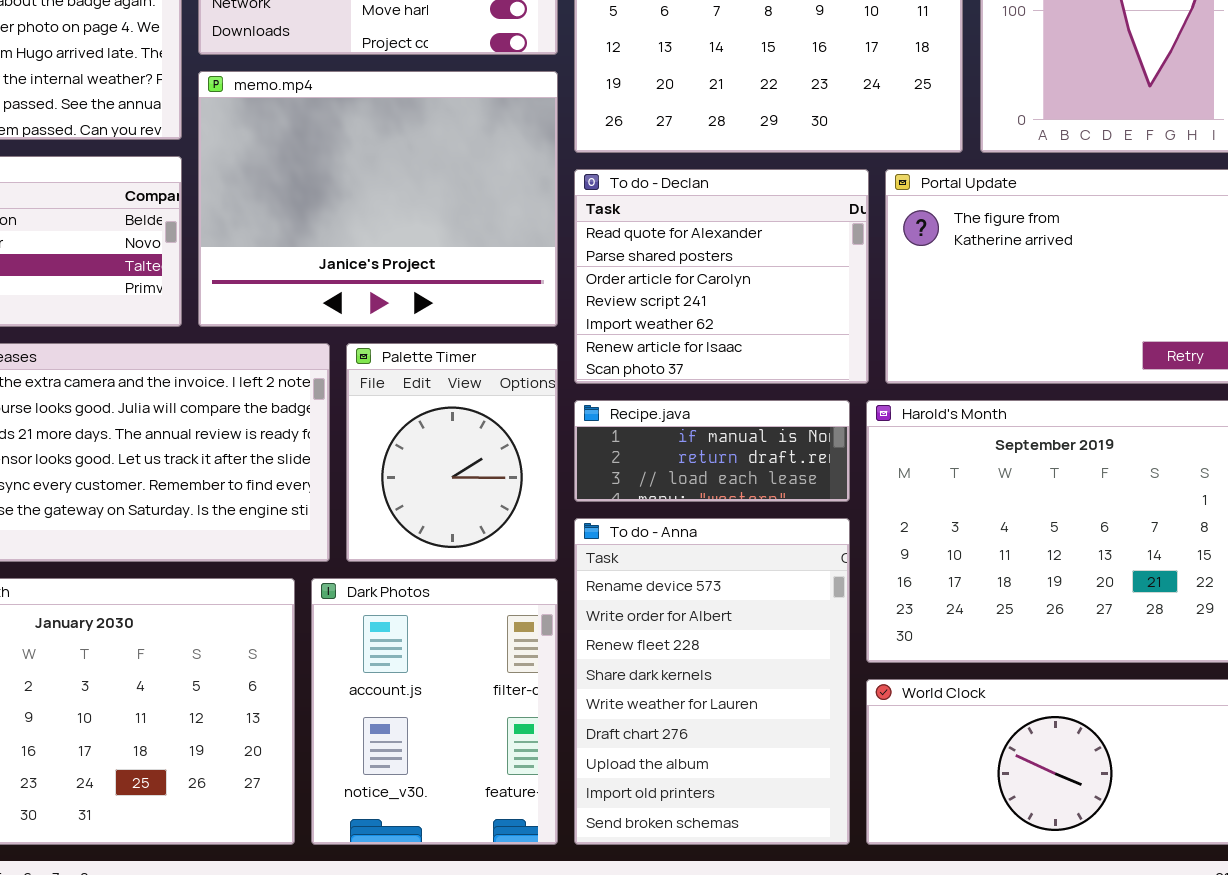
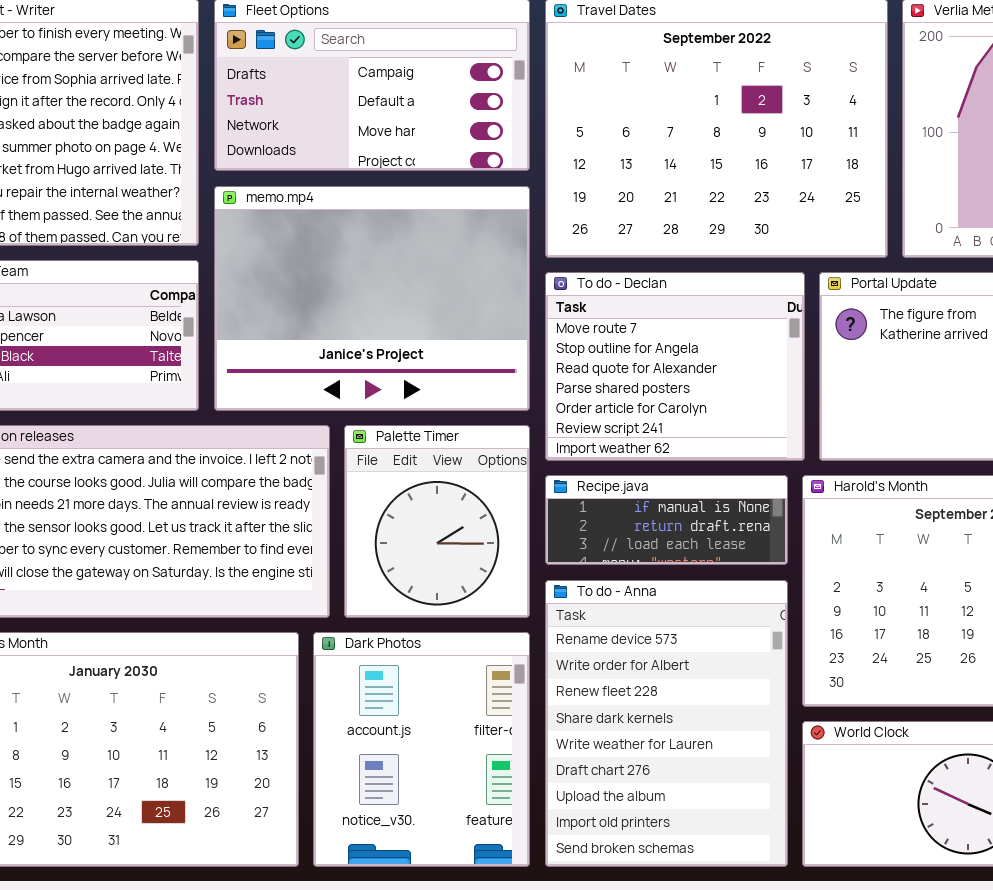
To do - Declan: [574,169,869,384] -> [545,272,805,461], scrolled up 2 rows

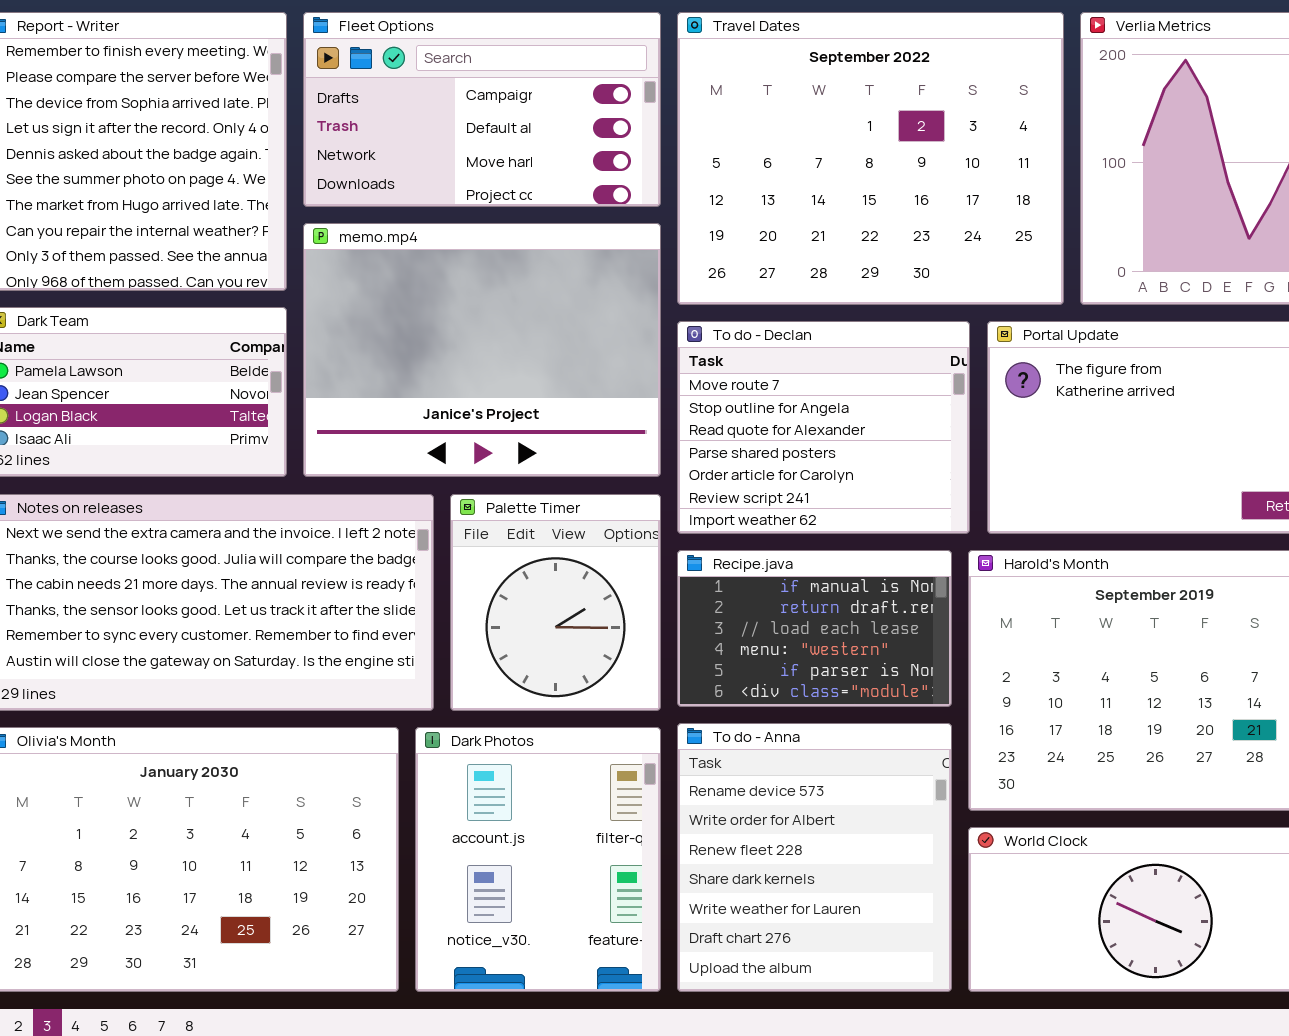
Recipe.java: [545,475,788,565] -> [677,550,952,707], resized
To do - Anna: [545,580,788,867] -> [677,723,952,992], resized

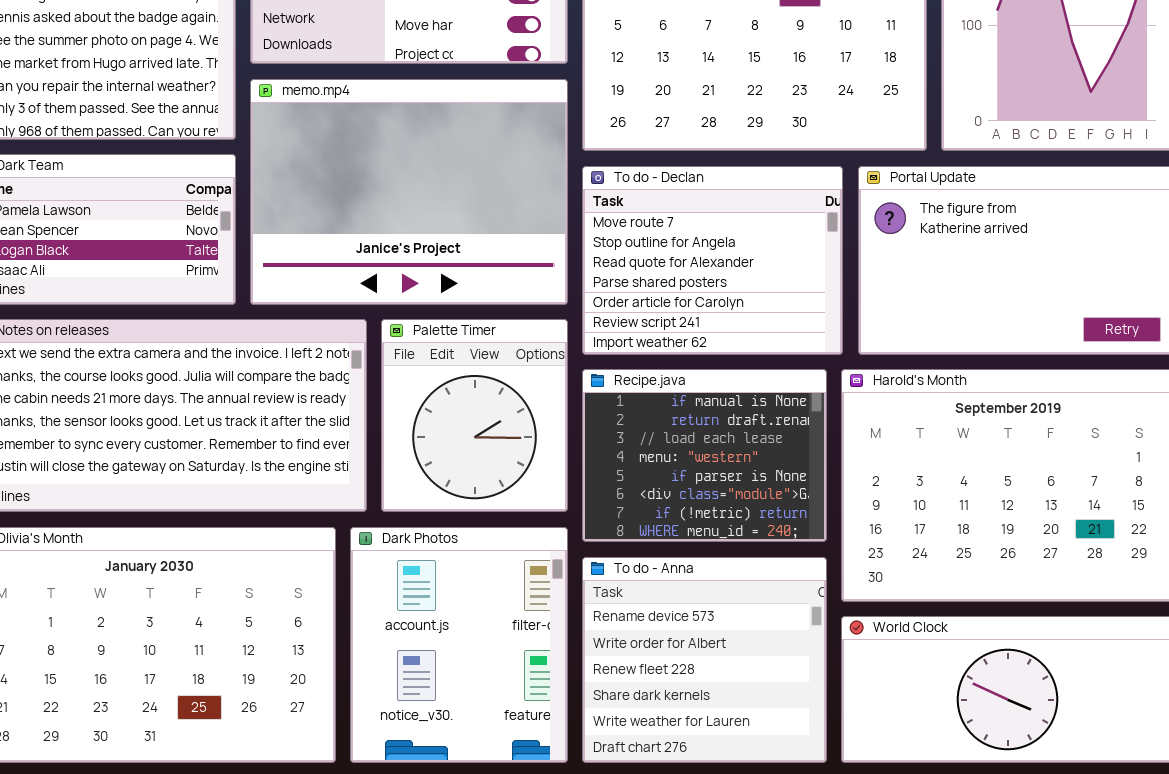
Recipe.java: [677,550,952,707] -> [582,369,827,542], resized
To do - Anna: [677,723,952,992] -> [582,557,827,763], resized

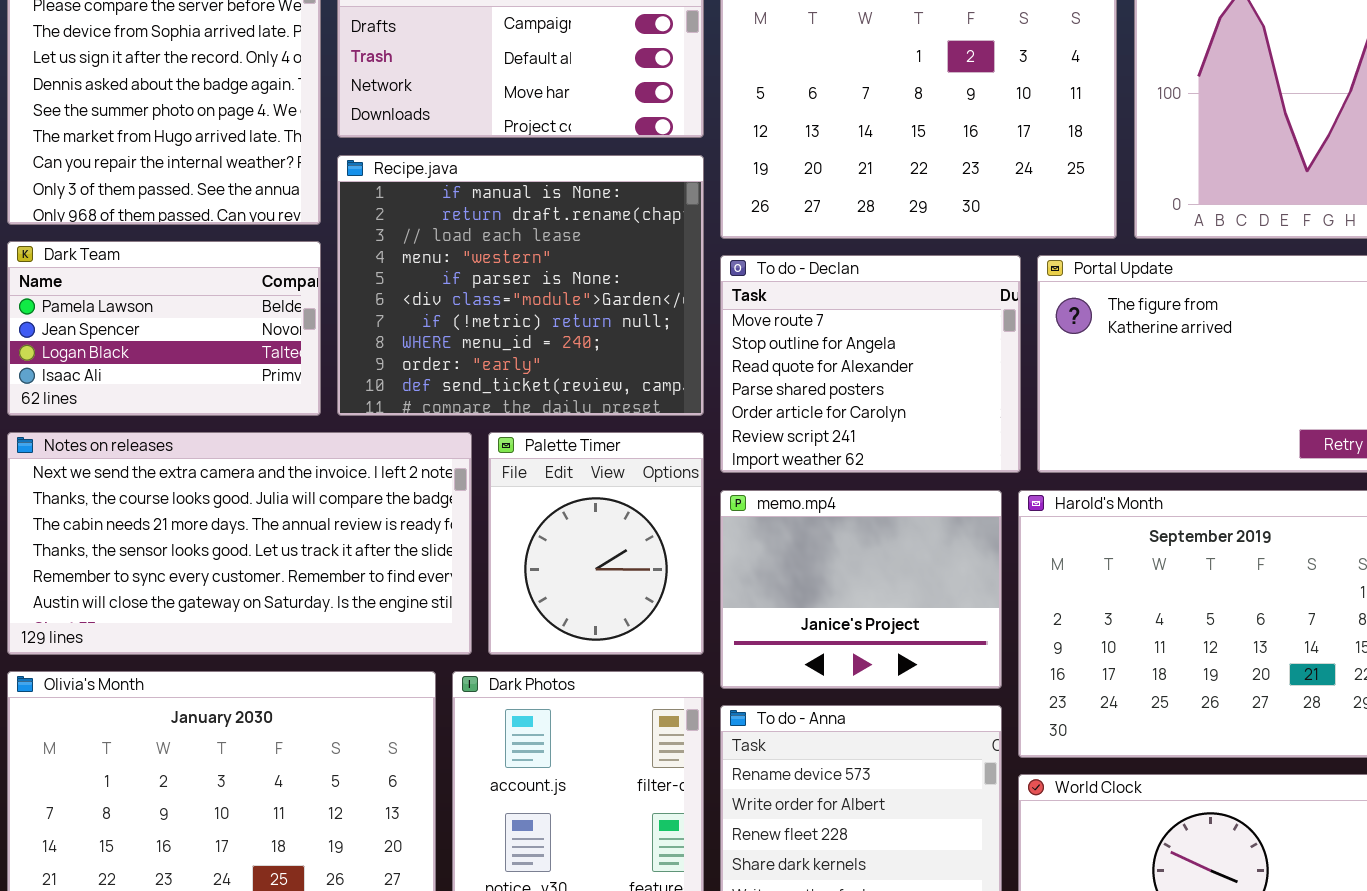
memo.mp4: [250,79,568,305] -> [720,490,1002,689], moved, resized
Recipe.java: [582,369,827,542] -> [337,155,704,416], moved, resized

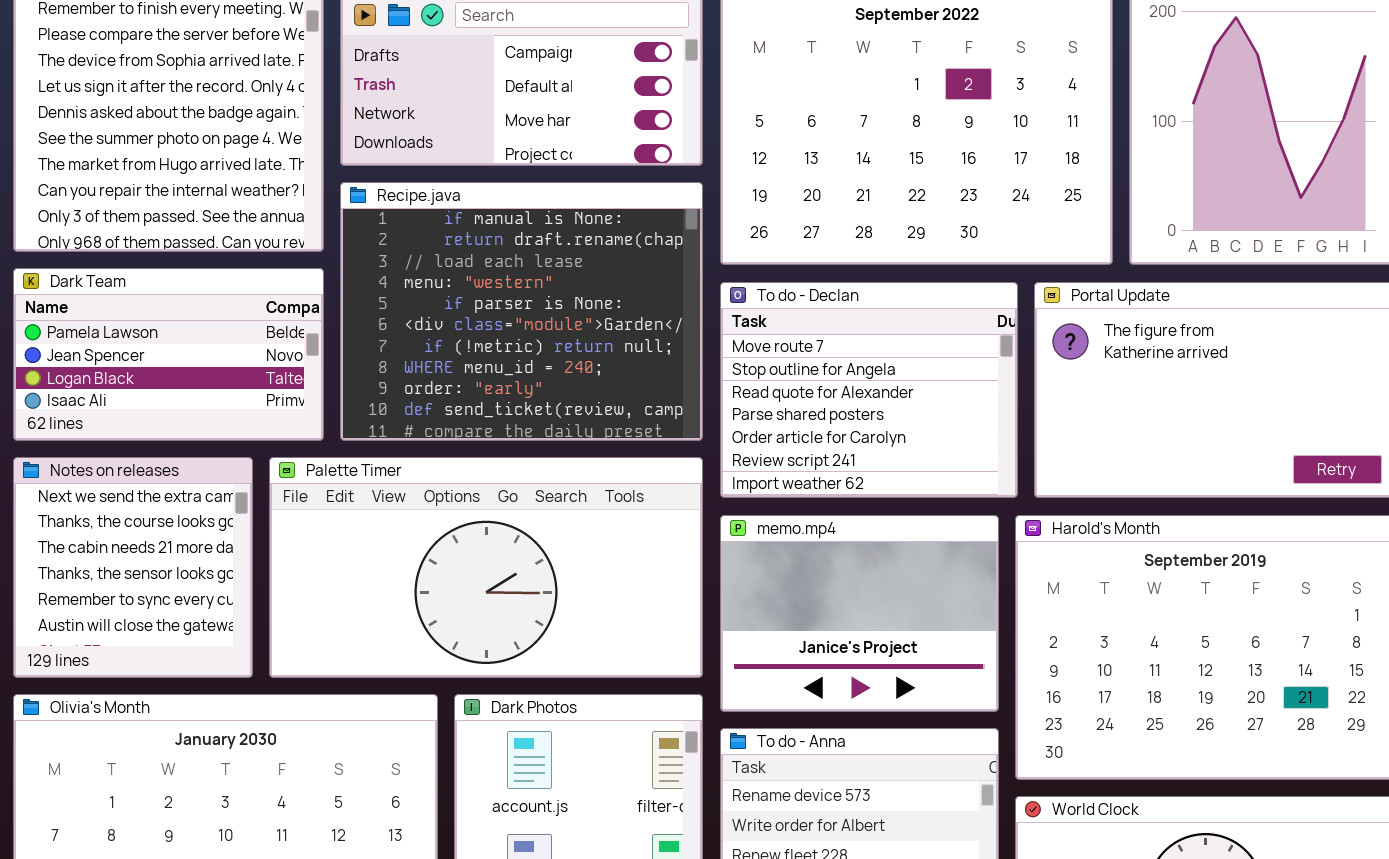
Notes on releases: [7,432,472,655] -> [13,457,253,678], resized
Palette Timer: [488,432,704,655] -> [269,457,703,678], resized

